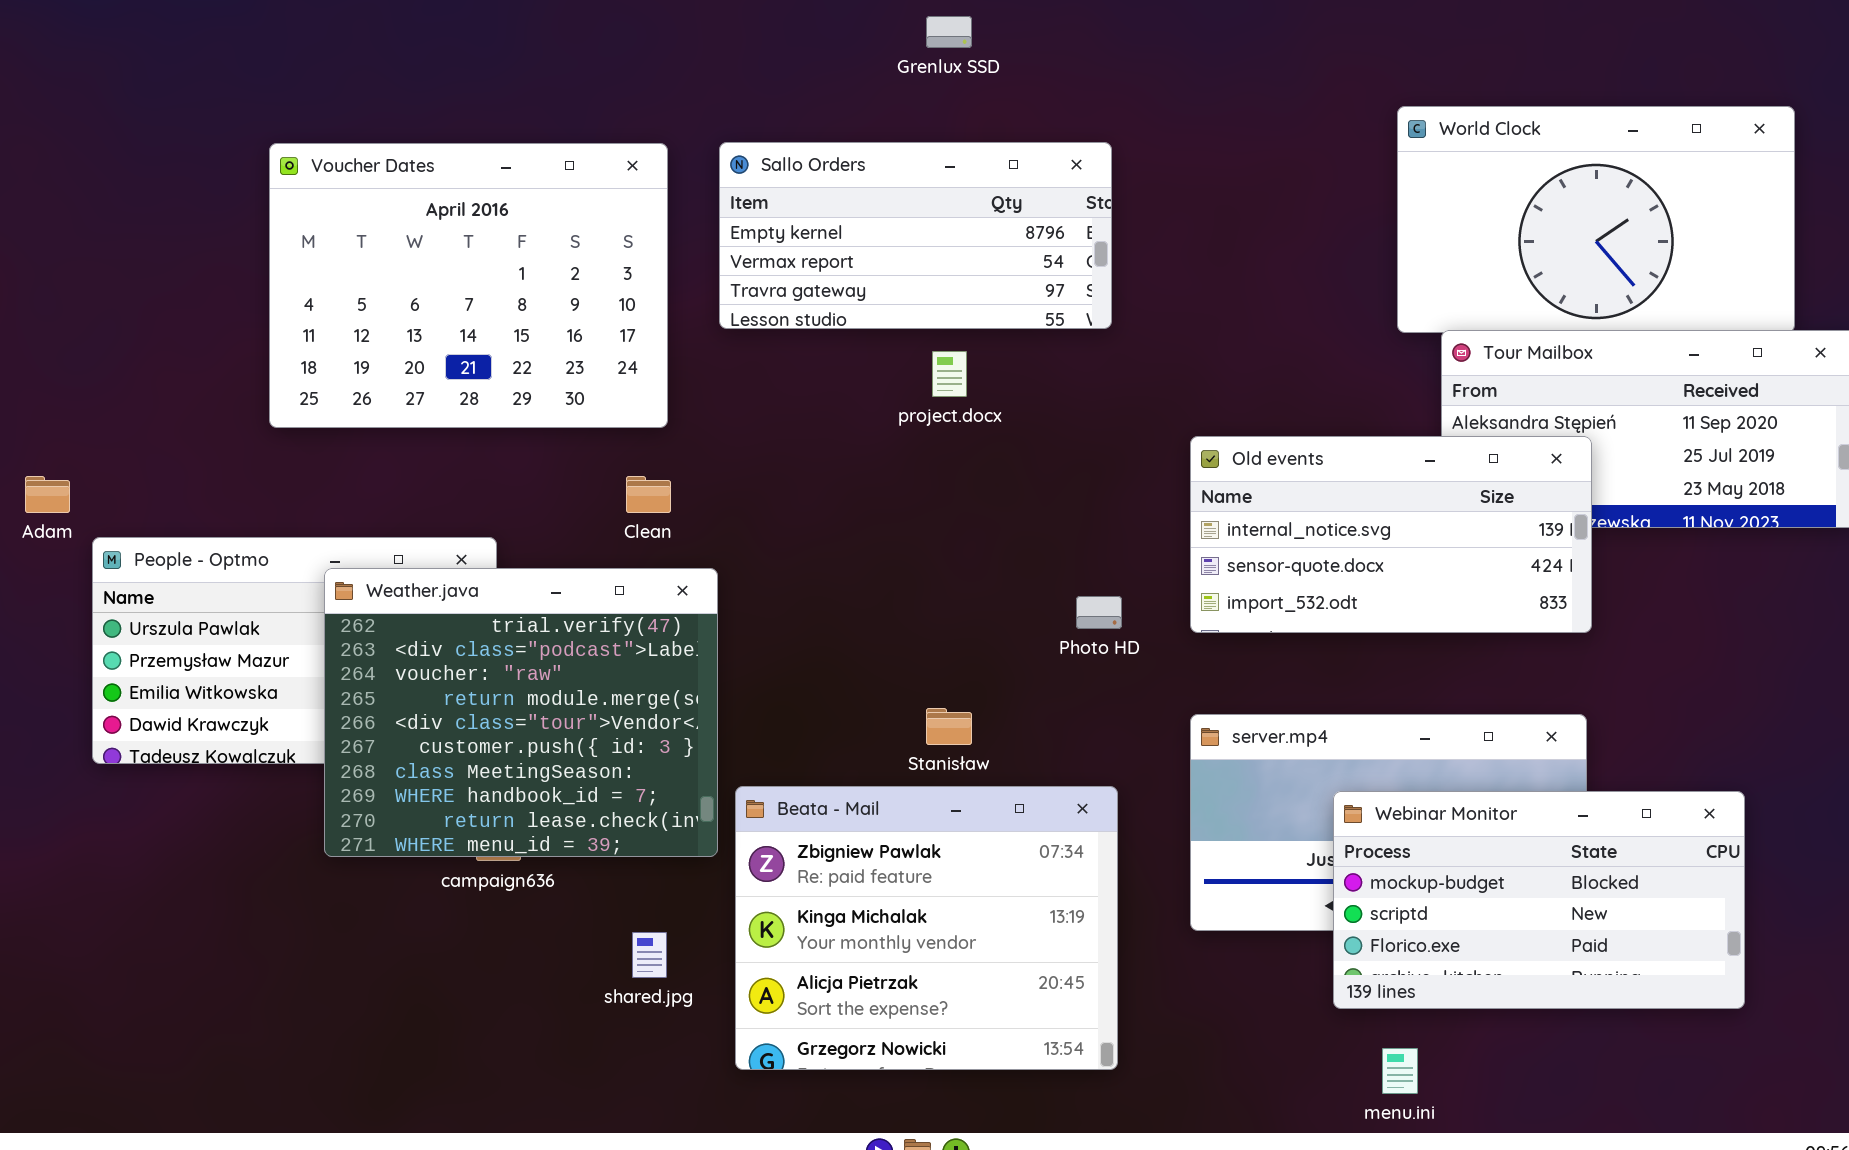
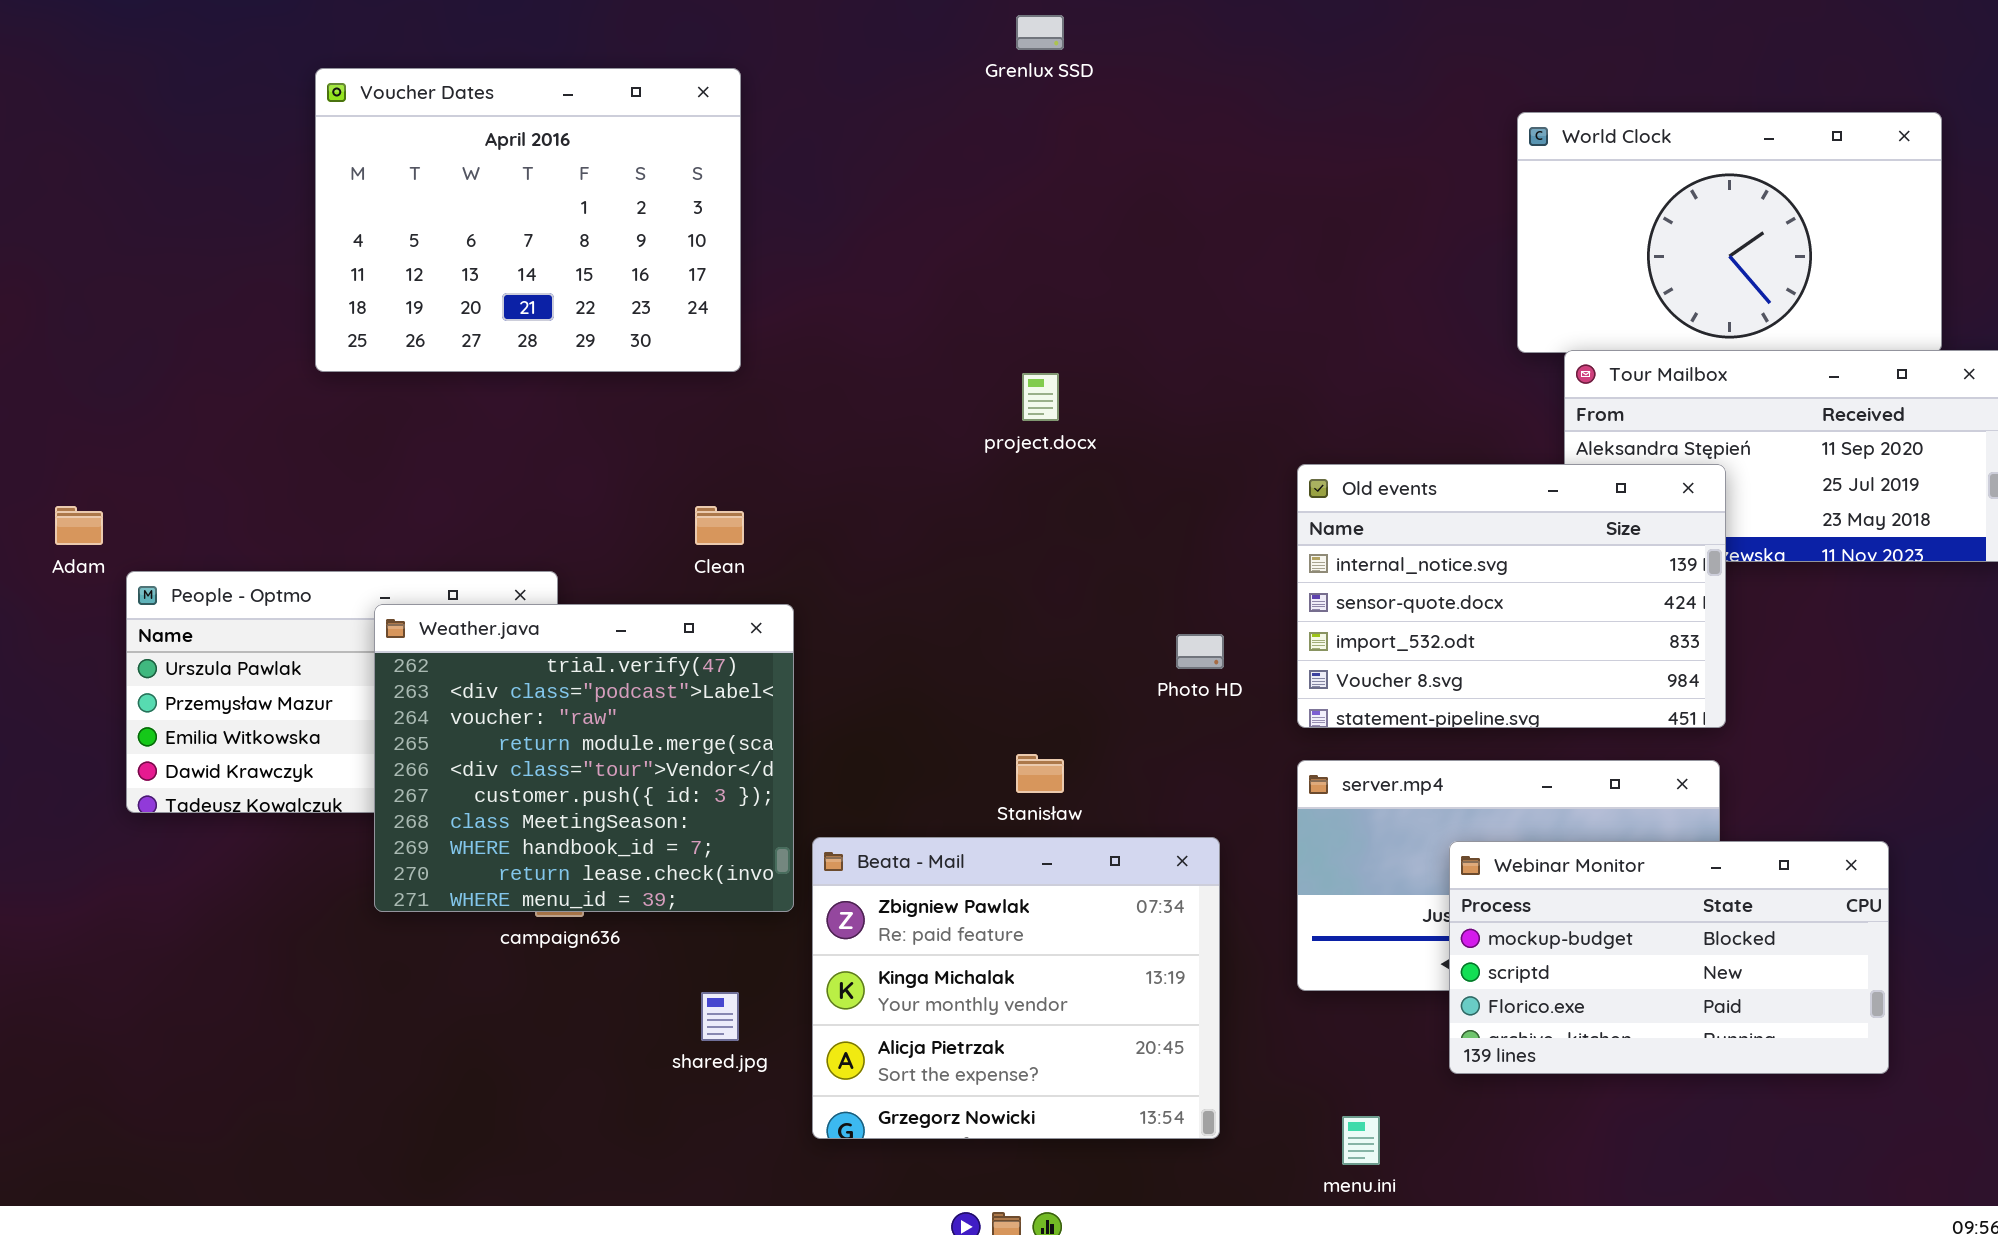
Sallo Orders: [719,142,1112,329] -> none, closed
Voucher Dates: [269,143,668,428] -> [315,68,741,372], moved
Old events: [1190,436,1592,633] -> [1297,464,1726,728], resized
menu.ini: [1382,1048,1418,1094] -> [1342,1116,1380,1165], moved

